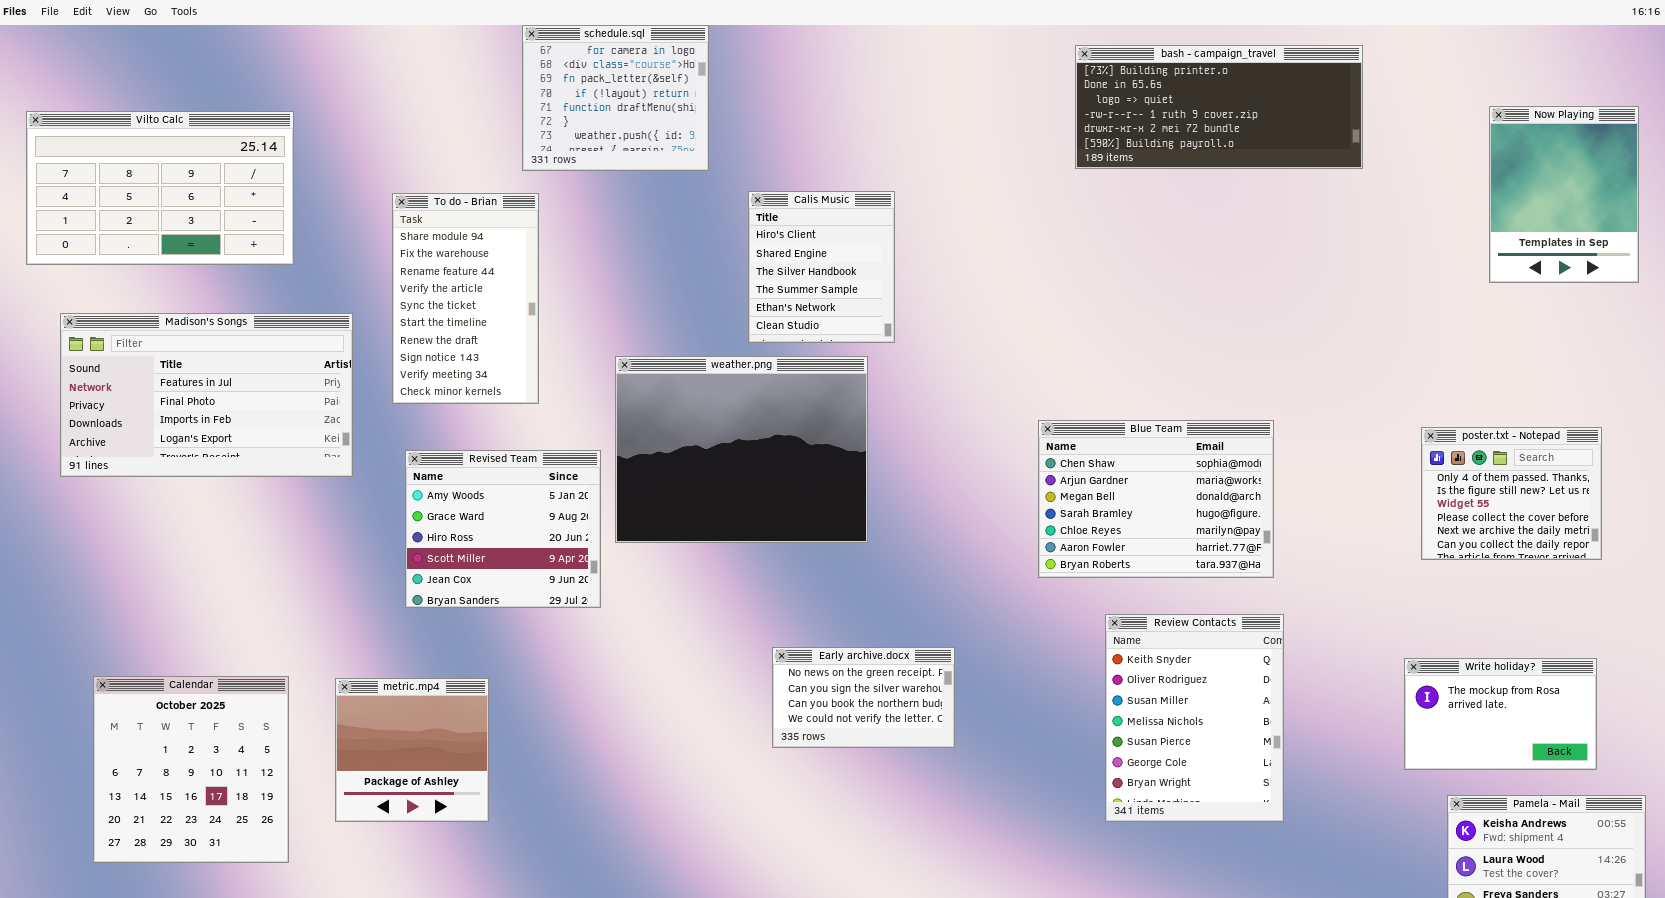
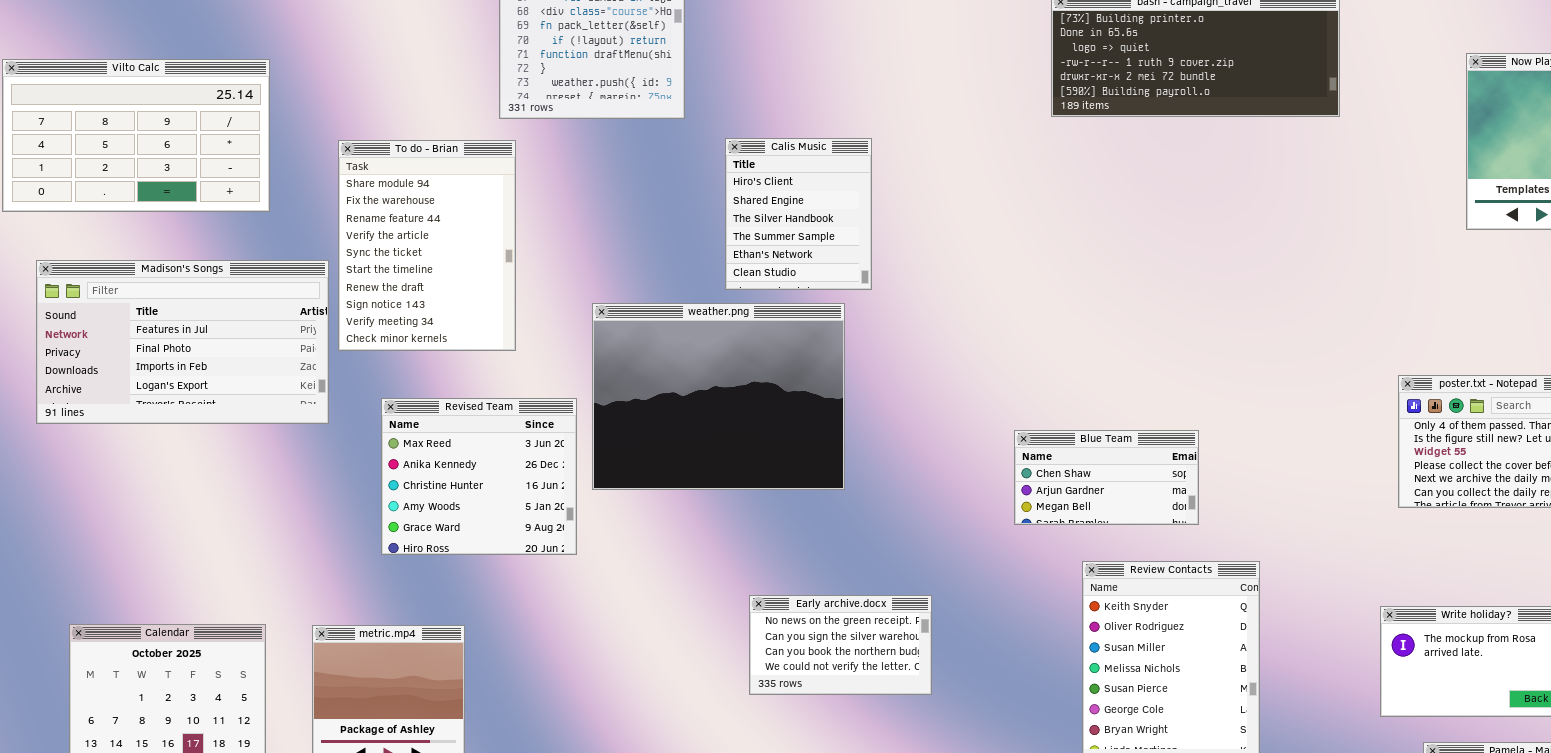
To do - Brian: [392,193,539,404] -> [338,140,516,351], resized
Blue Team: [1038,420,1274,578] -> [1014,430,1199,525], resized
Revised Team: [405,450,601,608] -> [381,398,577,555], scrolled up 3 rows

